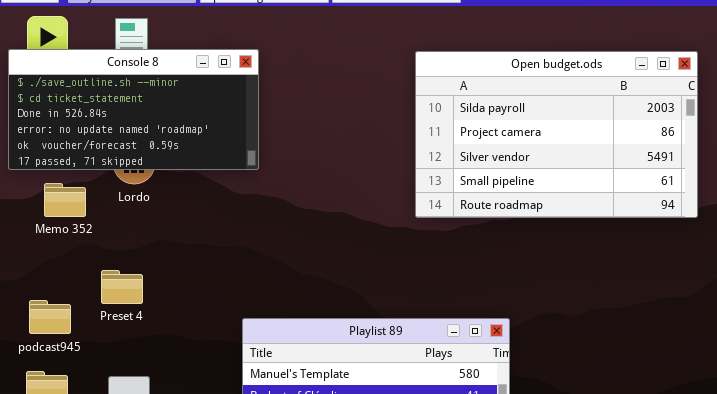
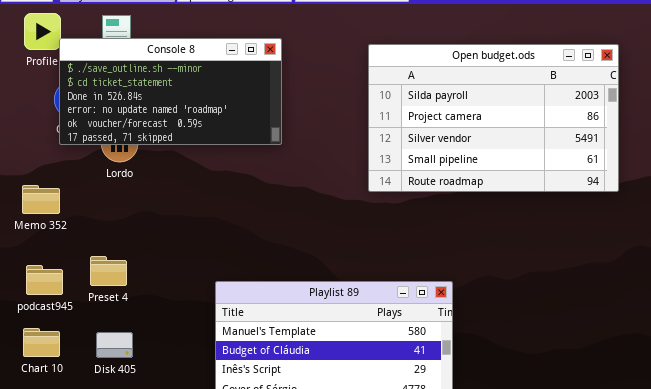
Console 8: [8,49,259,170] -> [59,38,282,145], moved
Memo 352: [44,183,86,217] -> [22,185,60,214], moved
Preset 4: [101,270,143,304] -> [90,256,127,286], moved

